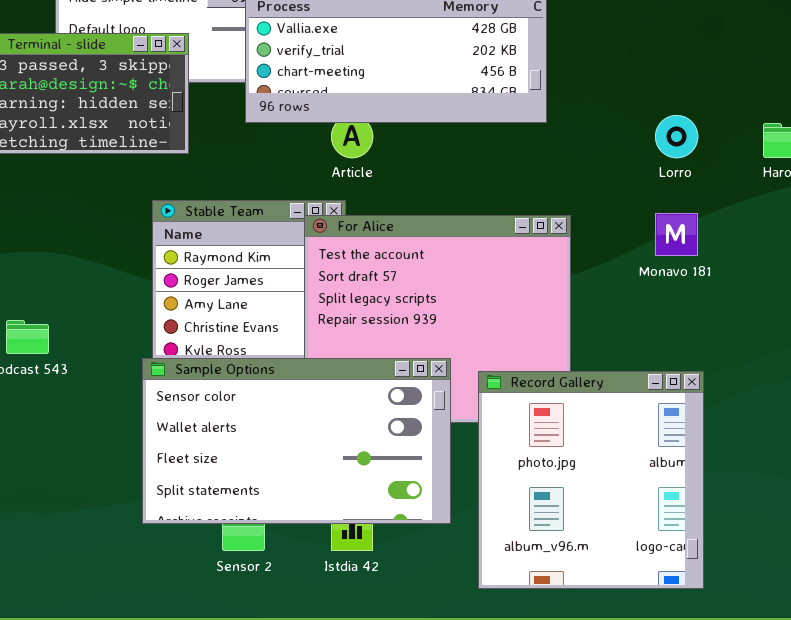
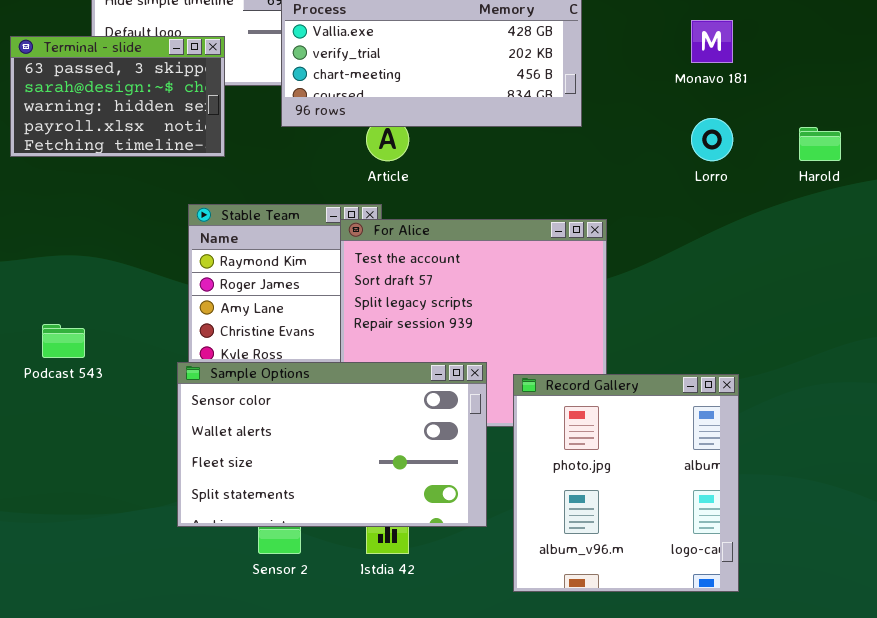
Monavo 181: [655,213,698,256] -> [691,20,733,63], moved

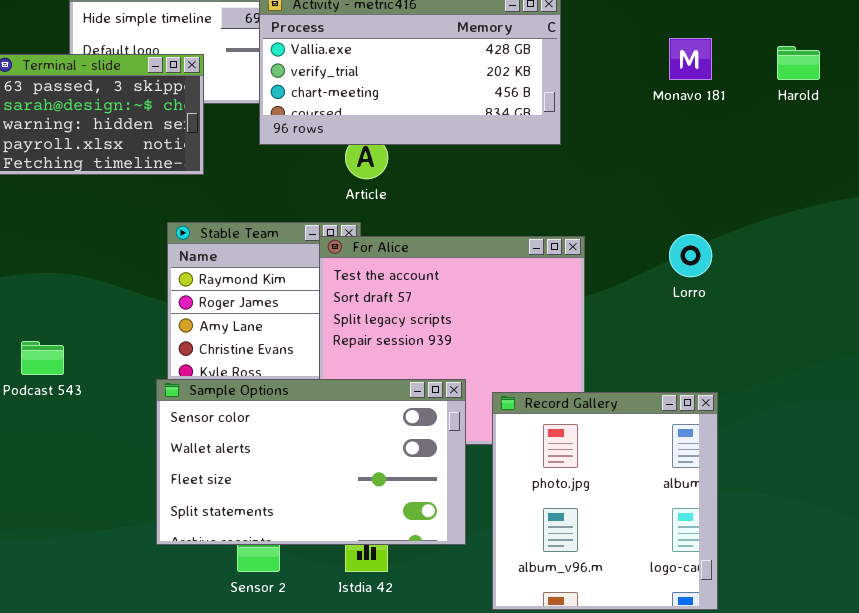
Lorro: [691,118,733,161] -> [669,234,712,277], moved
Harold: [799,127,841,161] -> [777,46,820,80], moved

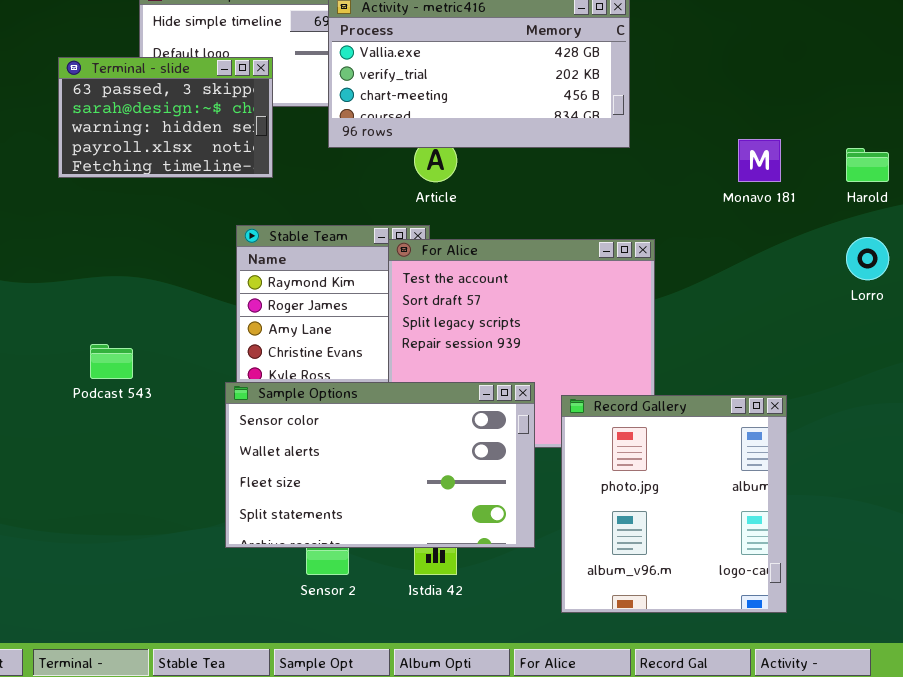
Monavo 181: [669,38,712,80] -> [738,139,781,182], moved
Harold: [777,46,820,80] -> [846,148,889,182], moved
Lorro: [669,234,712,277] -> [846,237,889,280], moved

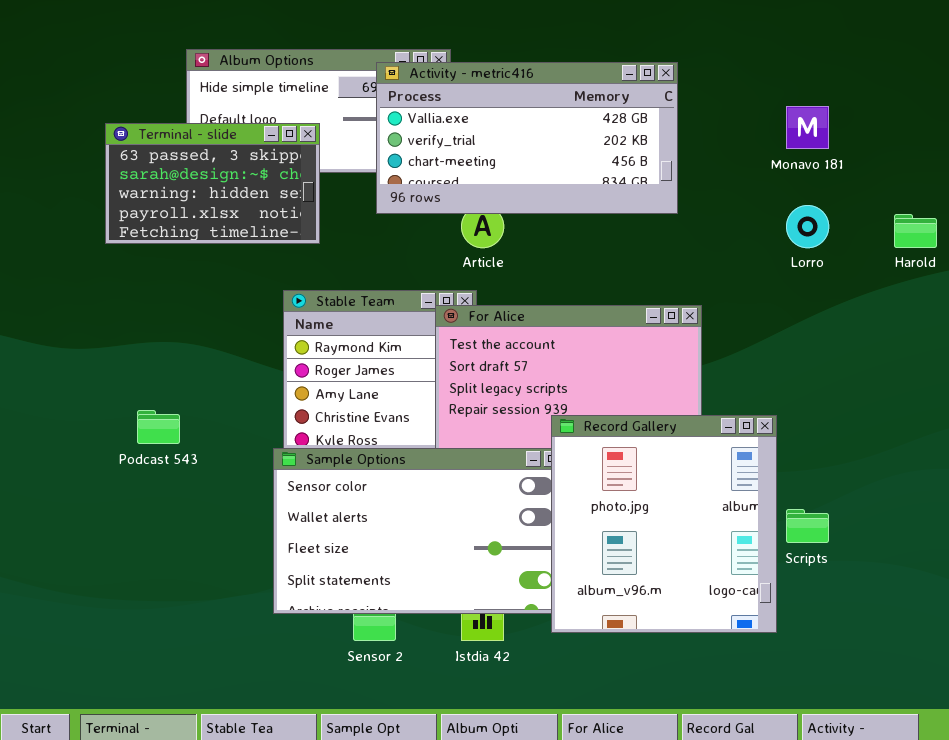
Monavo 181: [738,139,781,182] -> [786,106,829,149], moved
Lorro: [846,237,889,280] -> [786,205,829,248], moved
Record Gallery: [561,395,787,613] -> [551,415,777,633], moved

